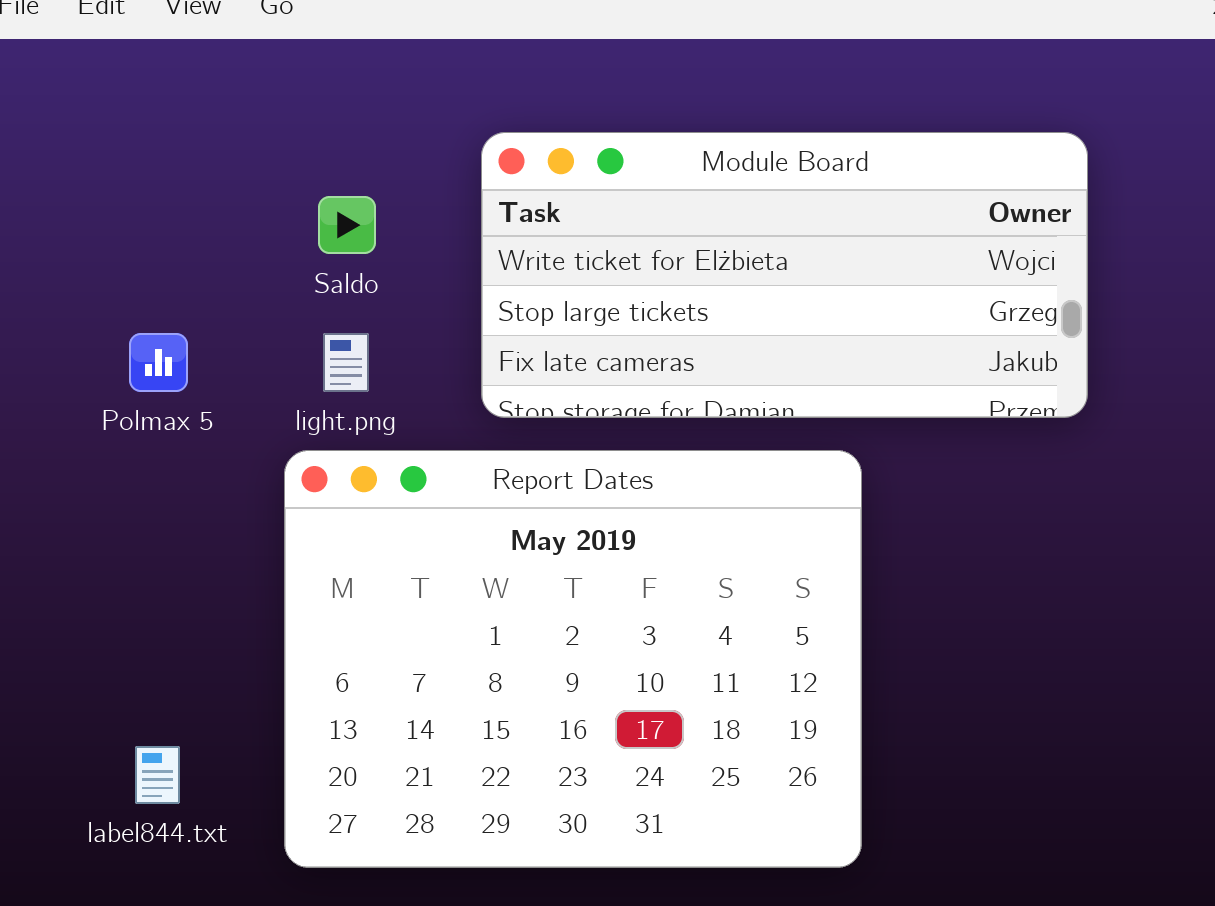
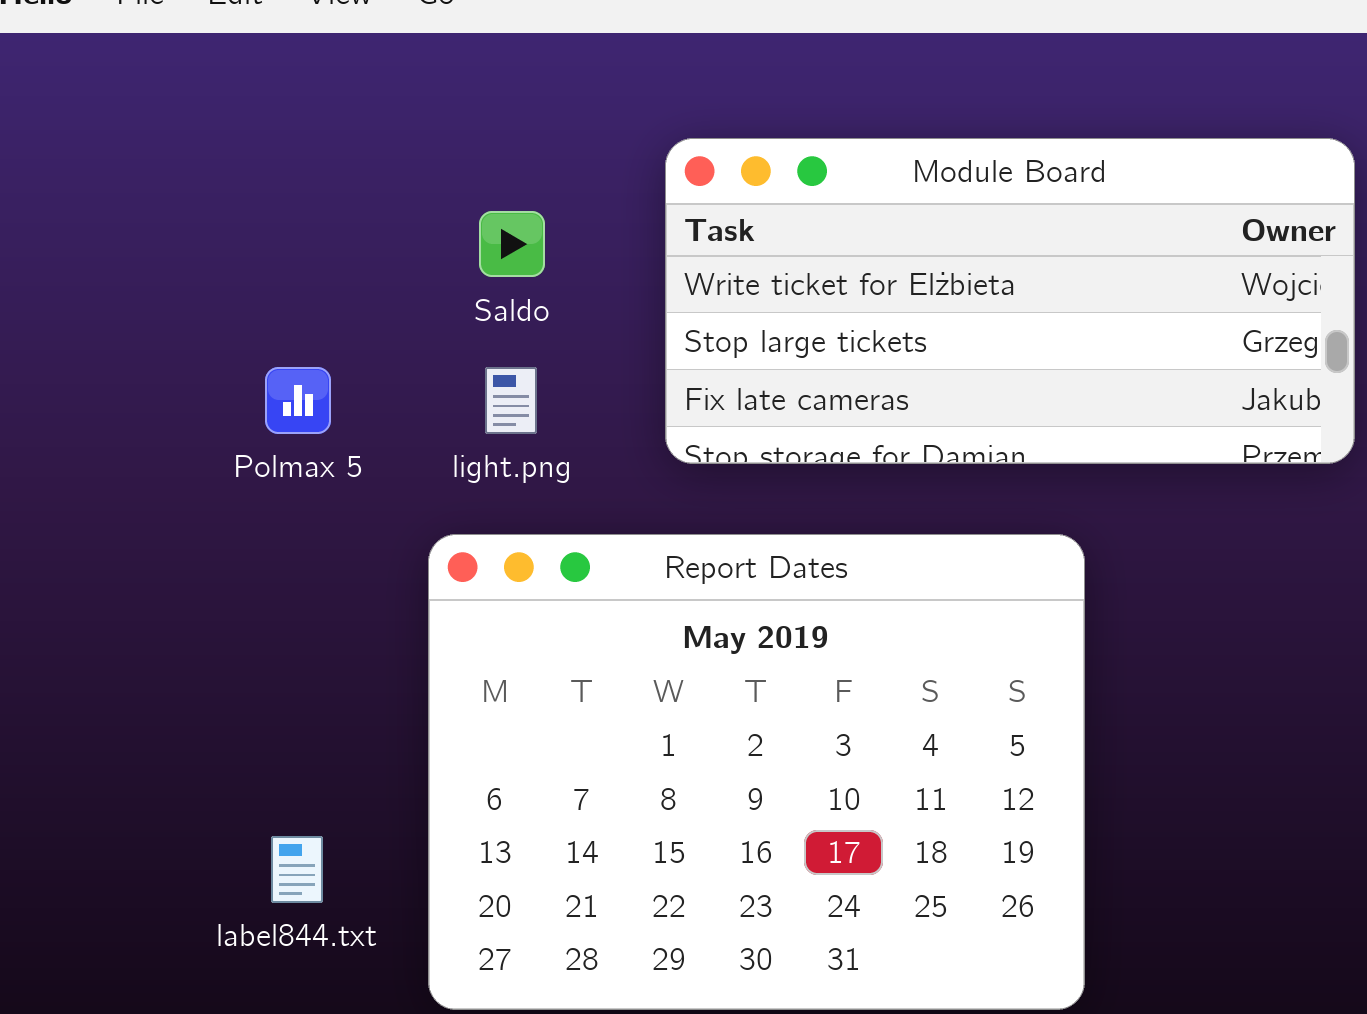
Report Dates: [284,450,862,868] -> [428,534,1085,1010], moved

